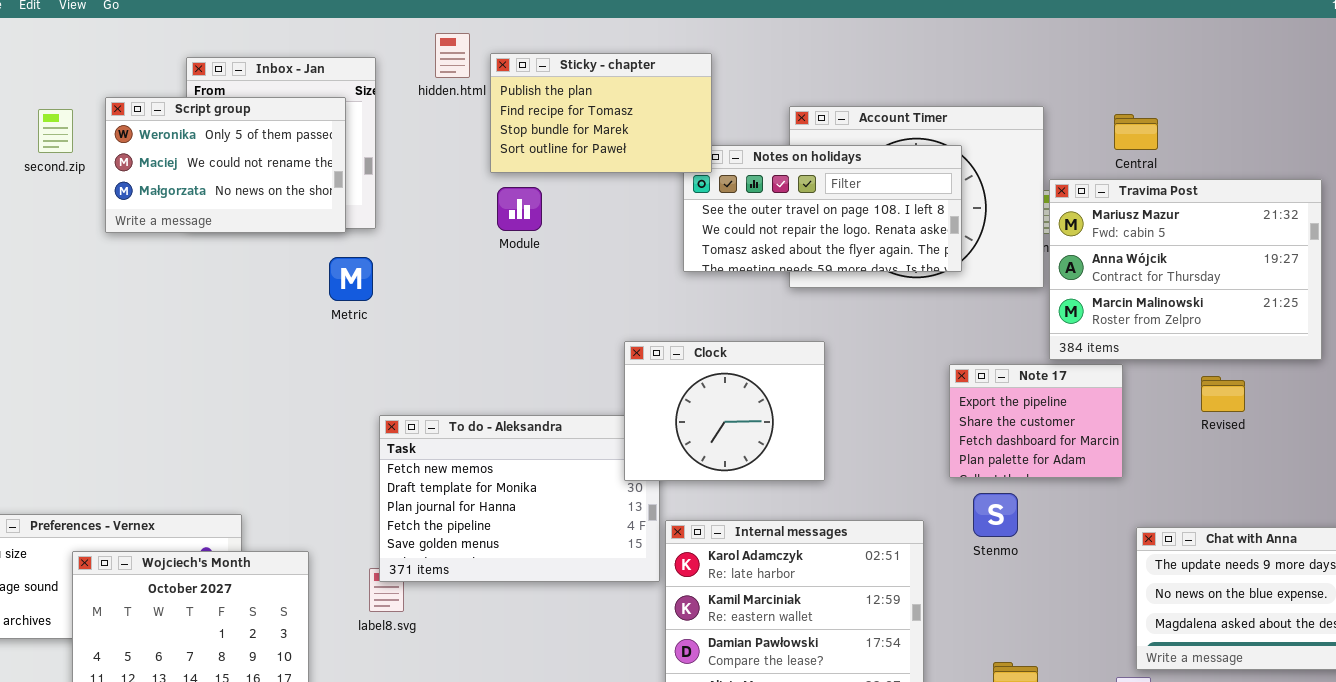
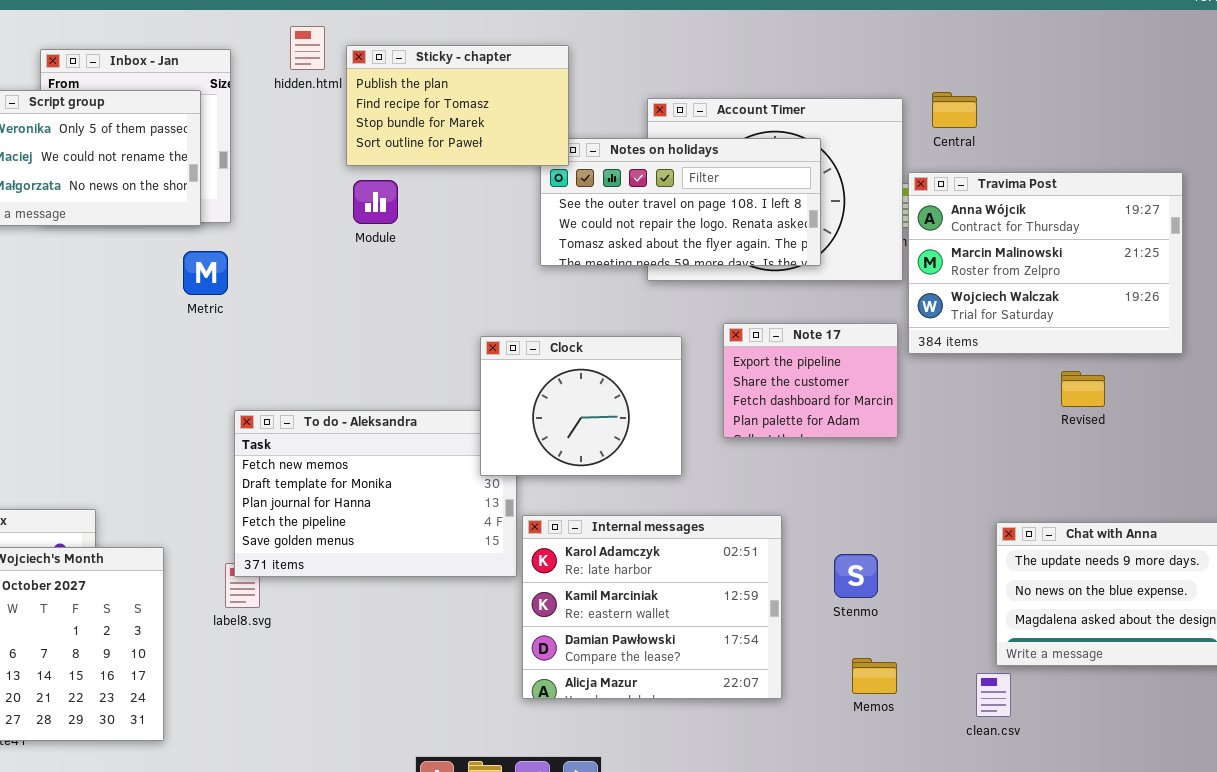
Central: [1114,114,1158,150] -> [932,92,977,128], moved
Travima Post: [1049,179,1322,360] -> [908,172,1183,354], scrolled down 1 row
Note 17: [949,364,1123,478] -> [723,323,898,438], moved
Stenmo: [973,493,1018,537] -> [834,554,878,598], moved

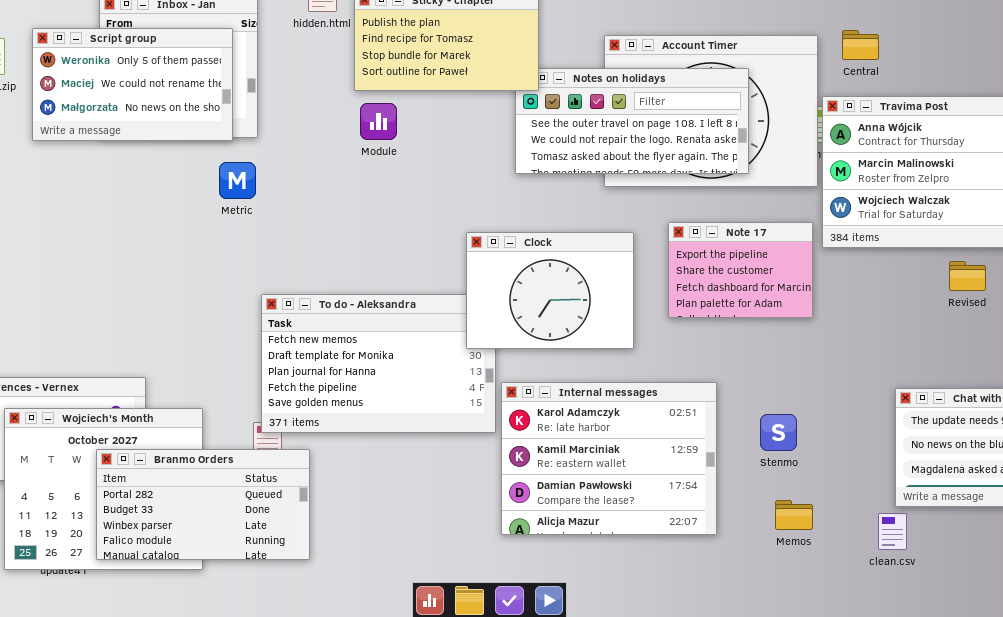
Branmo Orders: none -> [96,449,310,560], opened

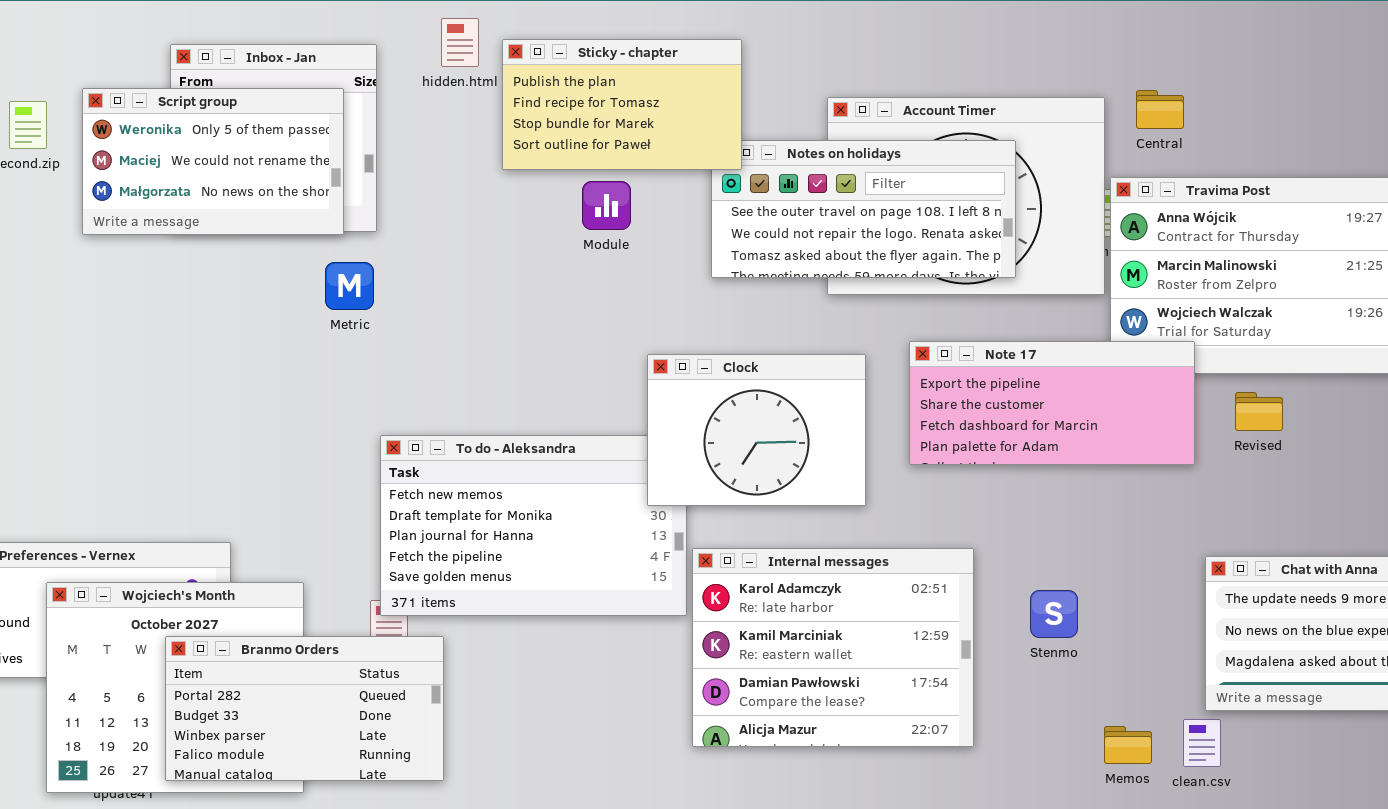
Module: [360,103,397,140] -> [582,181,631,230], moved
Note 17: [668,222,813,318] -> [909,341,1195,465], resized
Revised: [949,261,986,291] -> [1235,392,1283,431], moved
Memos: [775,500,813,530] -> [1104,726,1152,764], moved

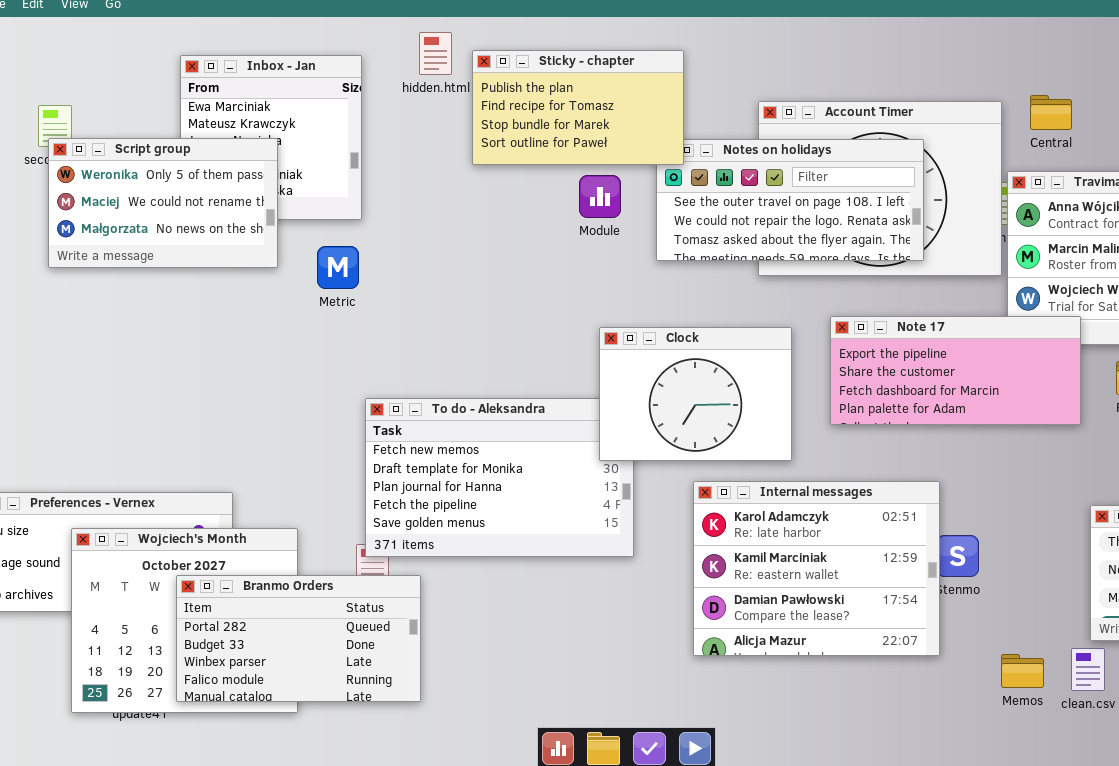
Script group: [82,88,344,235] -> [48,138,278,268], moved
Module: [582,181,631,230] -> [579,175,621,218], moved
Internal messages: [692,548,974,747] -> [693,481,940,656], moved

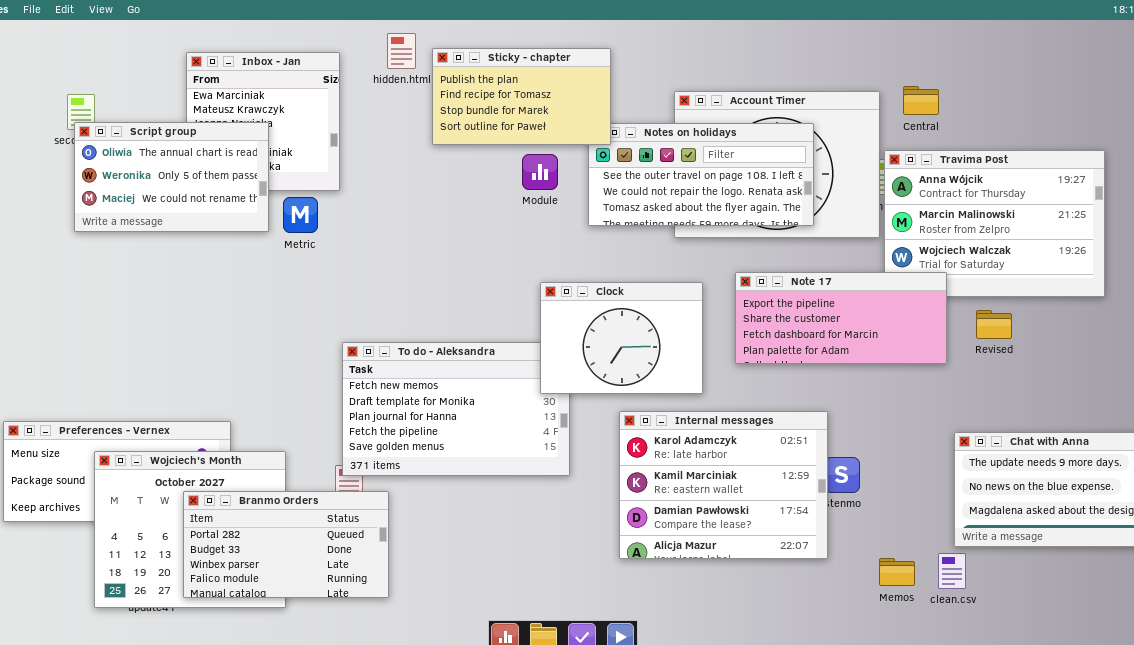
Script group: [48,138,278,268] -> [74,122,269,232], scrolled up 1 row
Metric: [317,246,359,289] -> [283,197,318,233], moved

